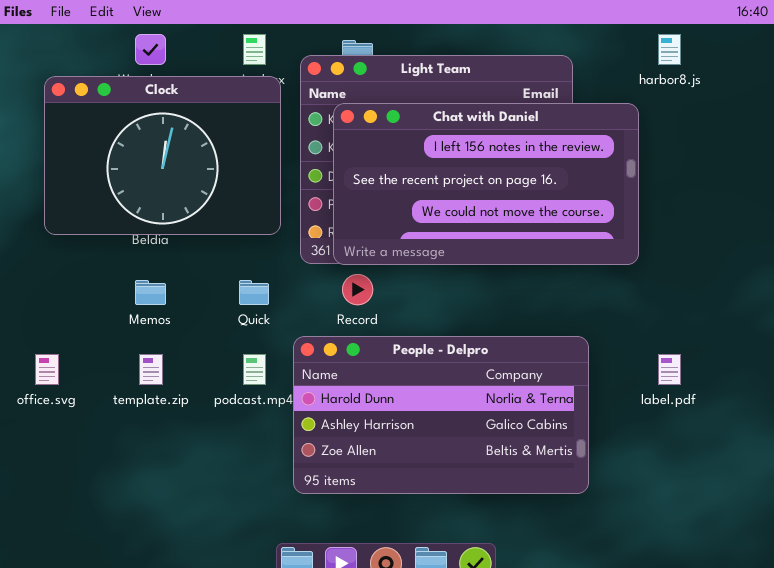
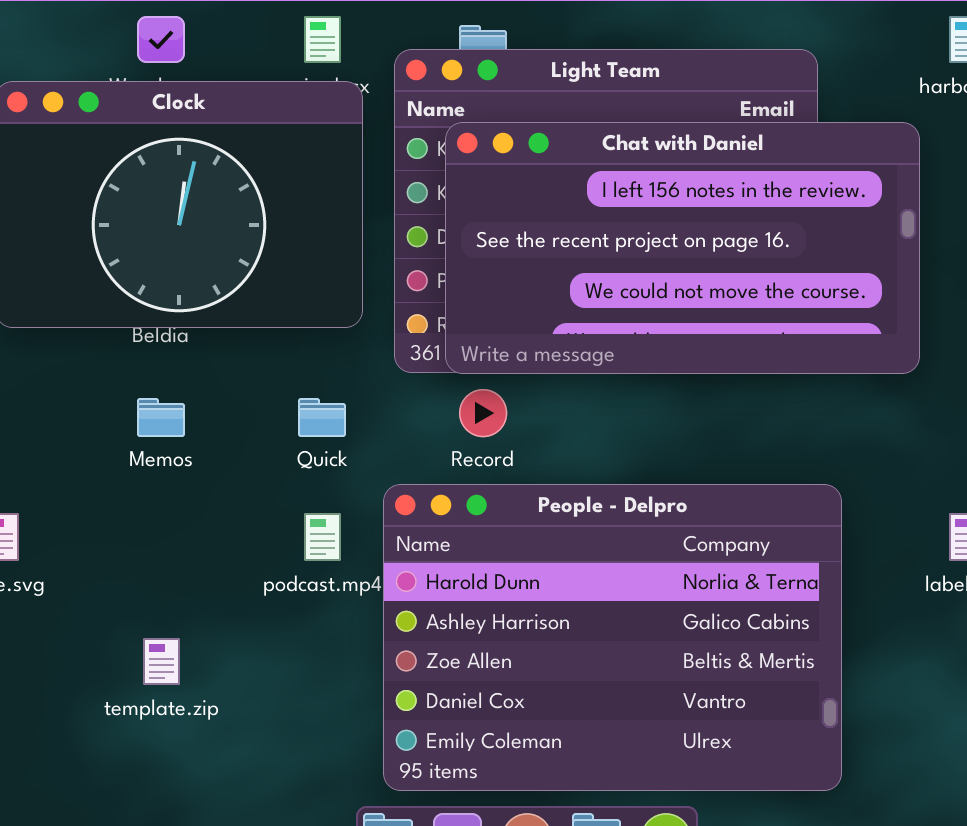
People - Delpro: [293,336,589,494] -> [383,484,842,791], resized
template.zip: [139,354,163,385] -> [143,638,180,685], moved

